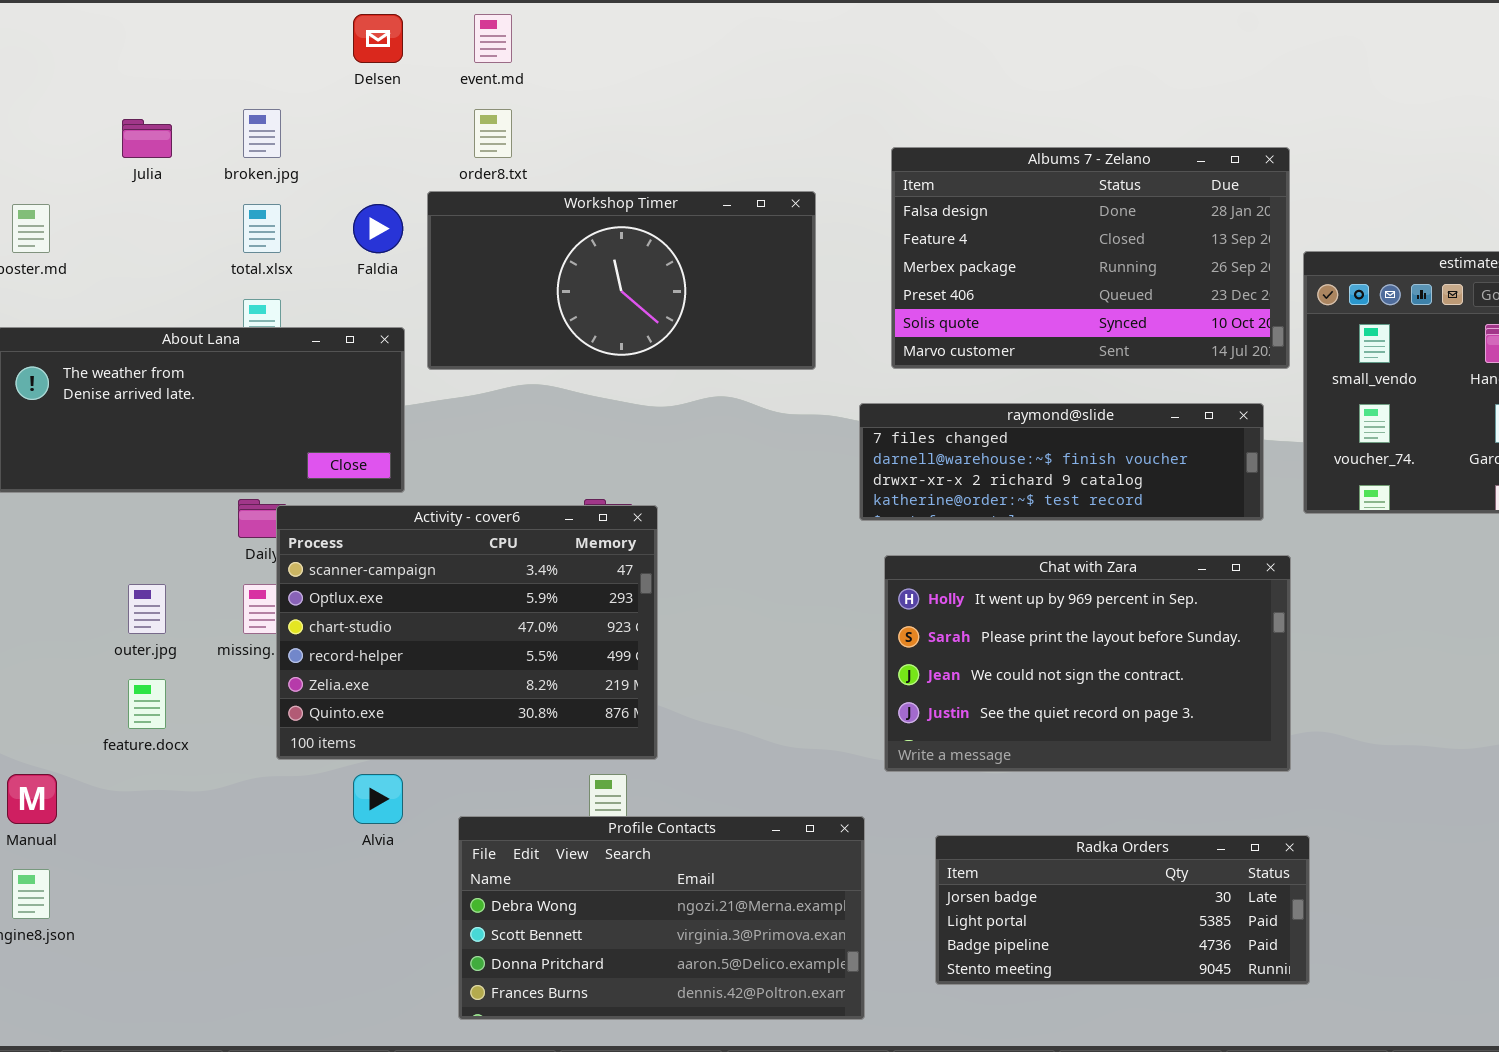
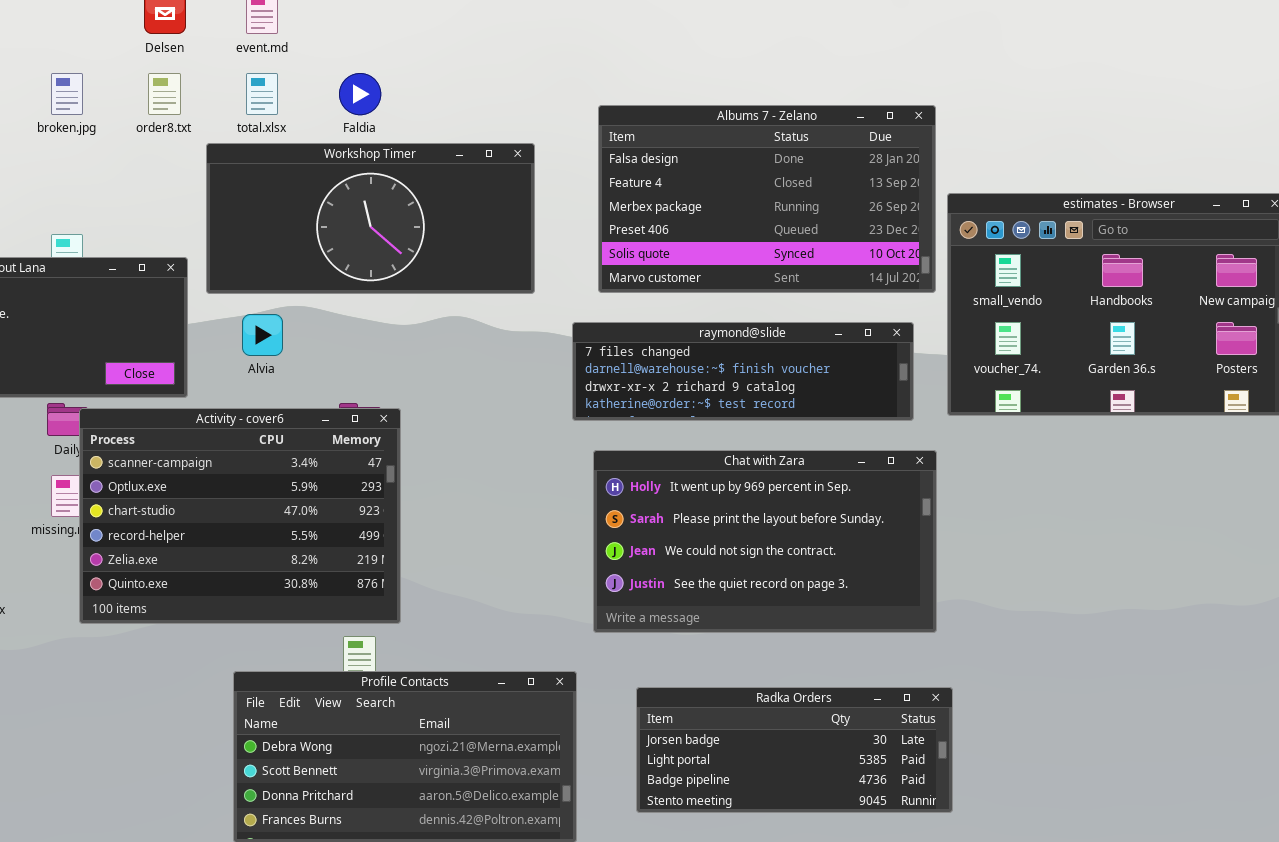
order8.txt: [474,109,512,158] -> [148,73,181,115], moved
total.xlsx: [243,204,281,253] -> [246,73,278,115], moved
Faldia: [353,204,403,253] -> [339,73,381,115], moved
Alvia: [353,774,403,824] -> [242,314,283,356], moved

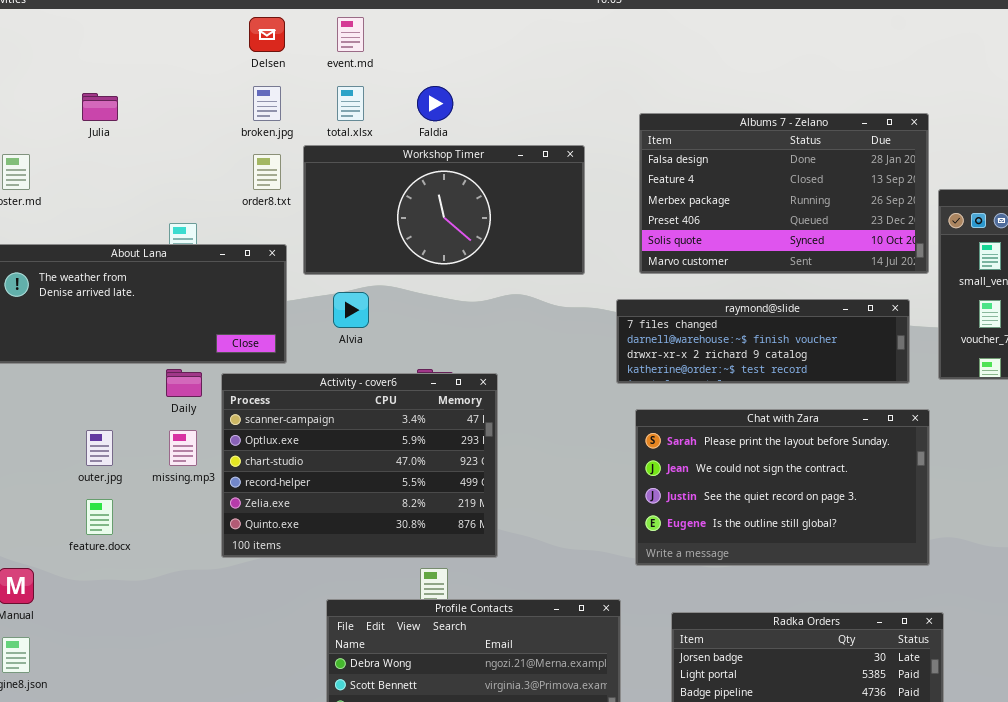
broken.jpg: [51,73,83,115] -> [253,86,281,121], moved
order8.txt: [148,73,181,115] -> [253,154,281,190], moved
Activity - cover6: [79,408,401,624] -> [221,373,498,558], moved
Chat with Zara: [593,450,937,633] -> [635,409,930,566], scrolled down 1 row

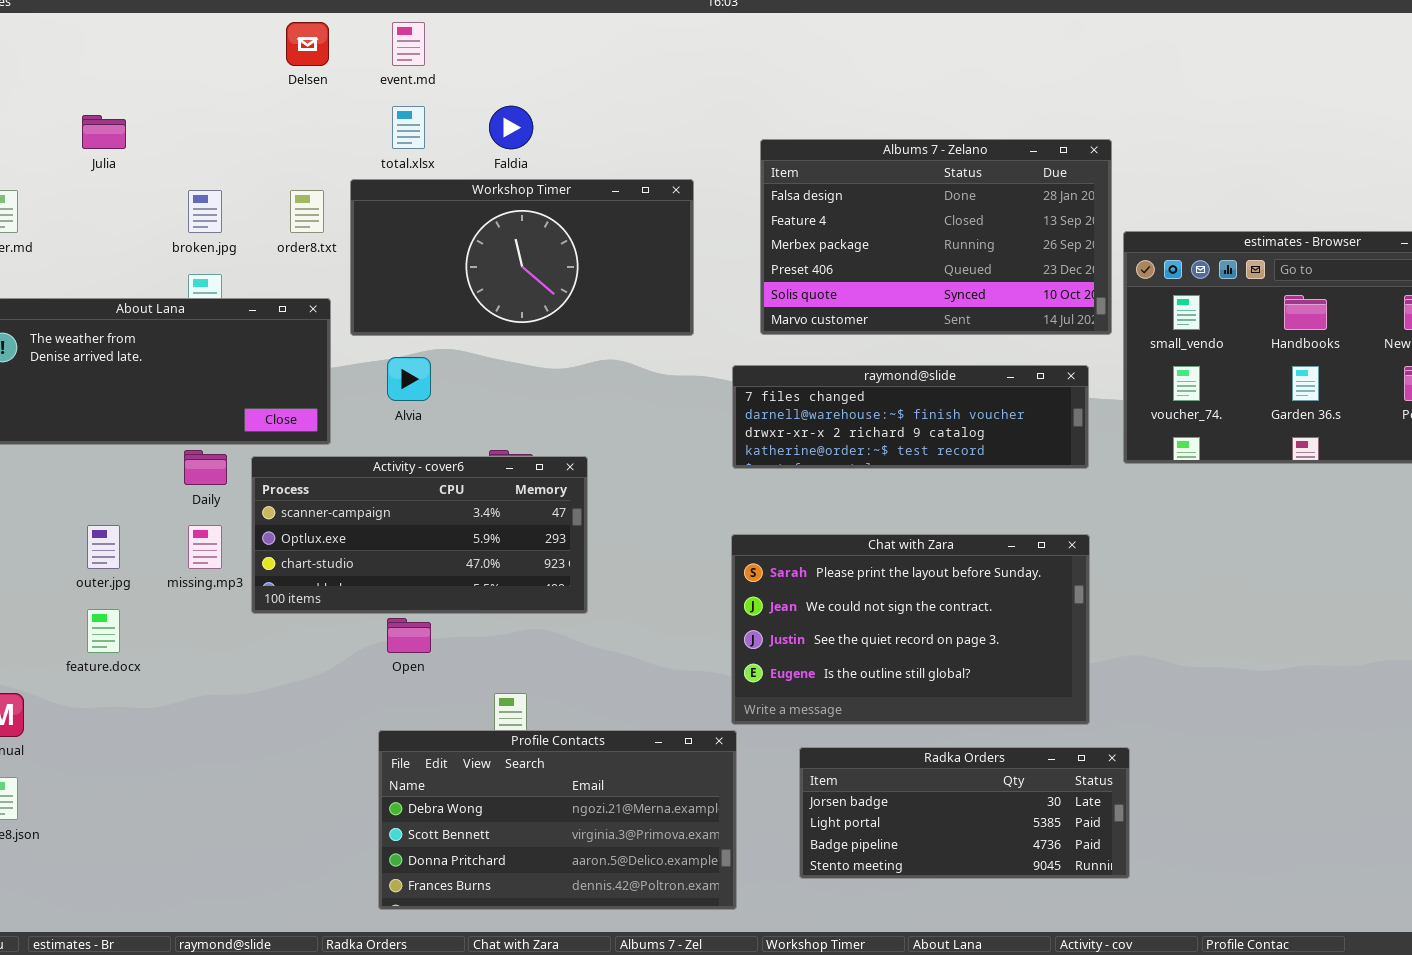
broken.jpg: [253,86,281,121] -> [188,190,222,233], moved
Activity - cover6: [221,373,498,558] -> [251,456,588,614], resized
Chat with Zara: [635,409,930,566] -> [731,534,1090,725], moved

